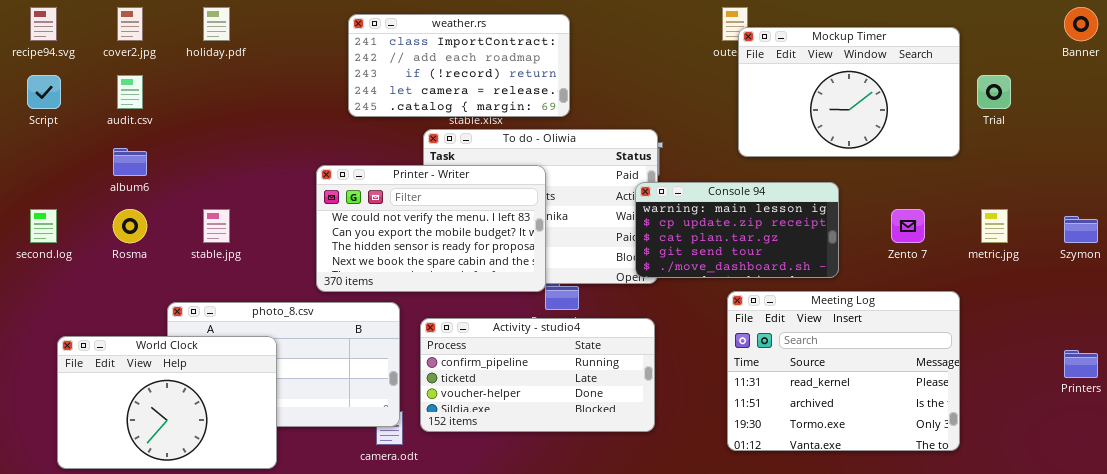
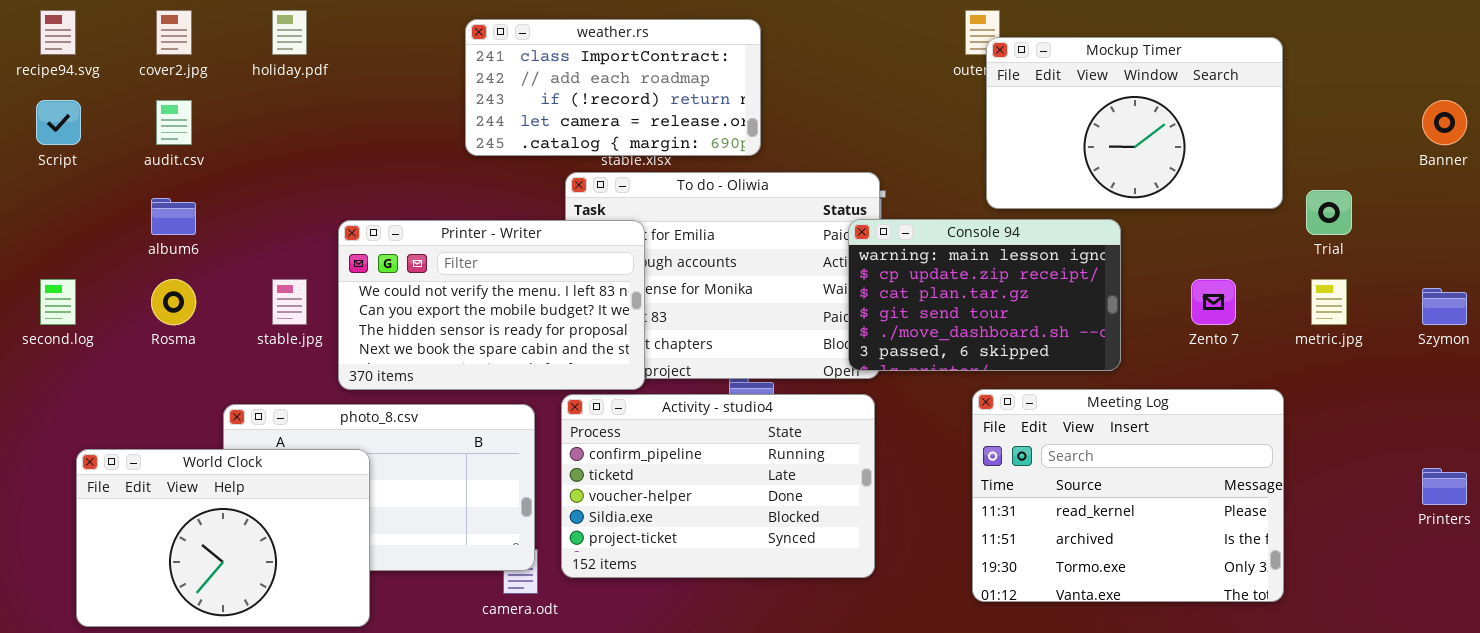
Banner: [1064,7,1098,41] -> [1422,100,1467,145], moved
Trial: [977,75,1011,109] -> [1306,190,1352,235], moved
Printer - Writer: [316,165,546,292] -> [338,220,645,390], moved
Console 94: [635,182,839,278] -> [848,219,1121,371], resized
Activity - studio4: [420,318,655,432] -> [561,394,875,578], resized

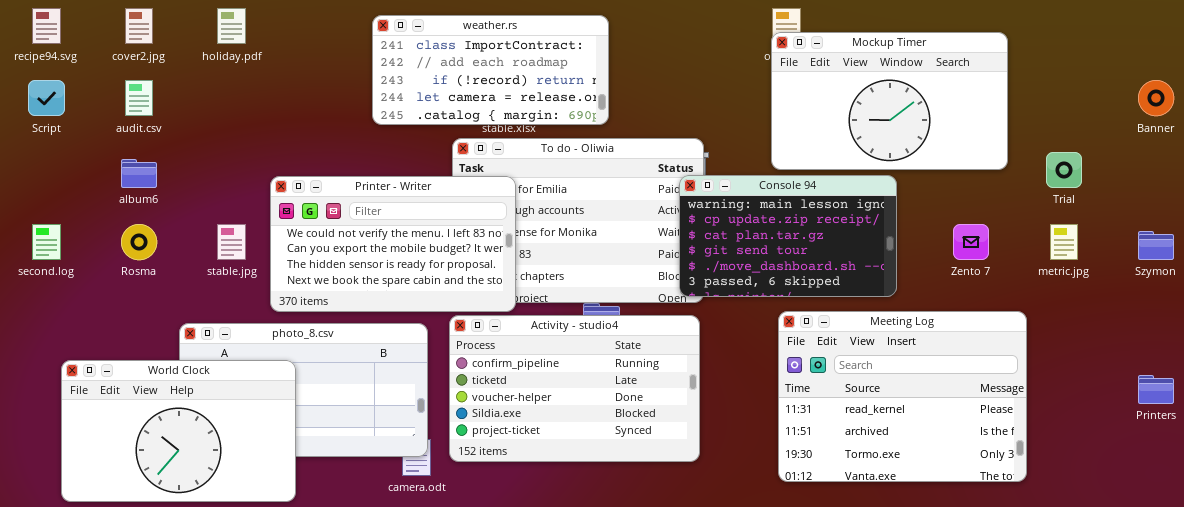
Mockup Timer: [986,37,1283,209] -> [771,32,1008,170], moved

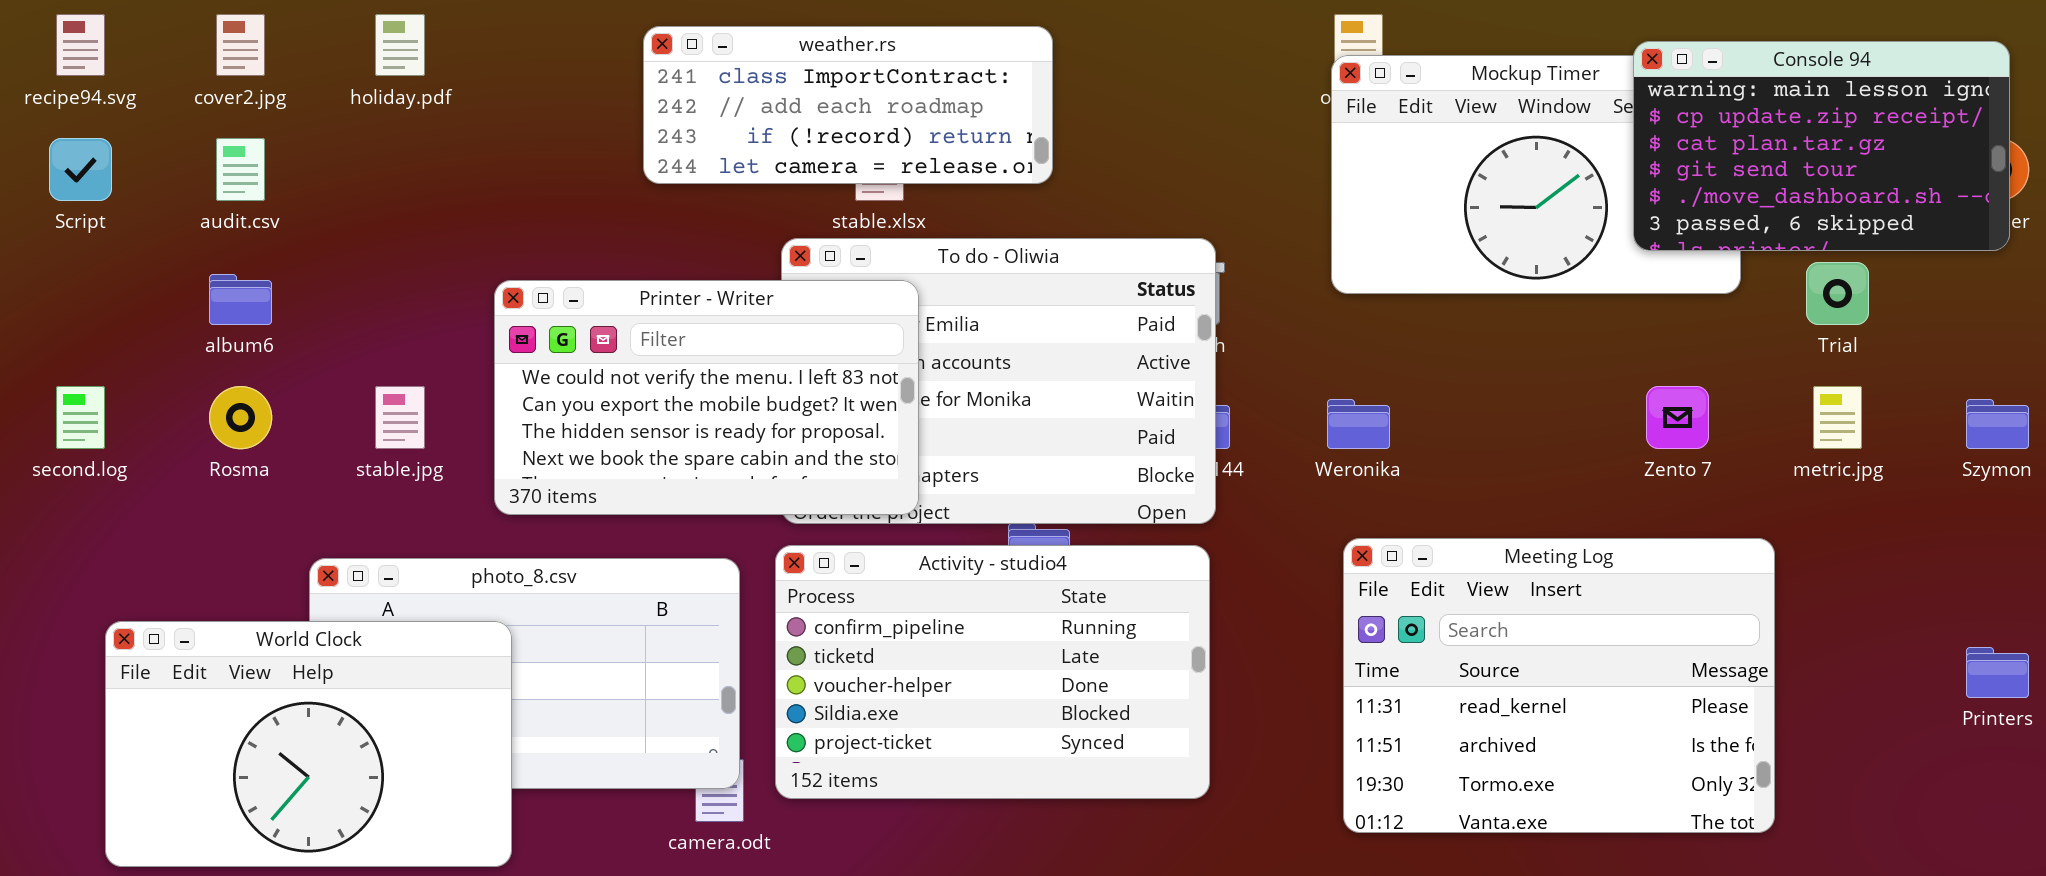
weather.rs: [372,15,609,125] -> [643,26,1053,184], resized
Console 94: [679,175,897,297] -> [1633,41,2010,251], moved
Printer - Writer: [270,176,516,312] -> [494,280,919,515], moved

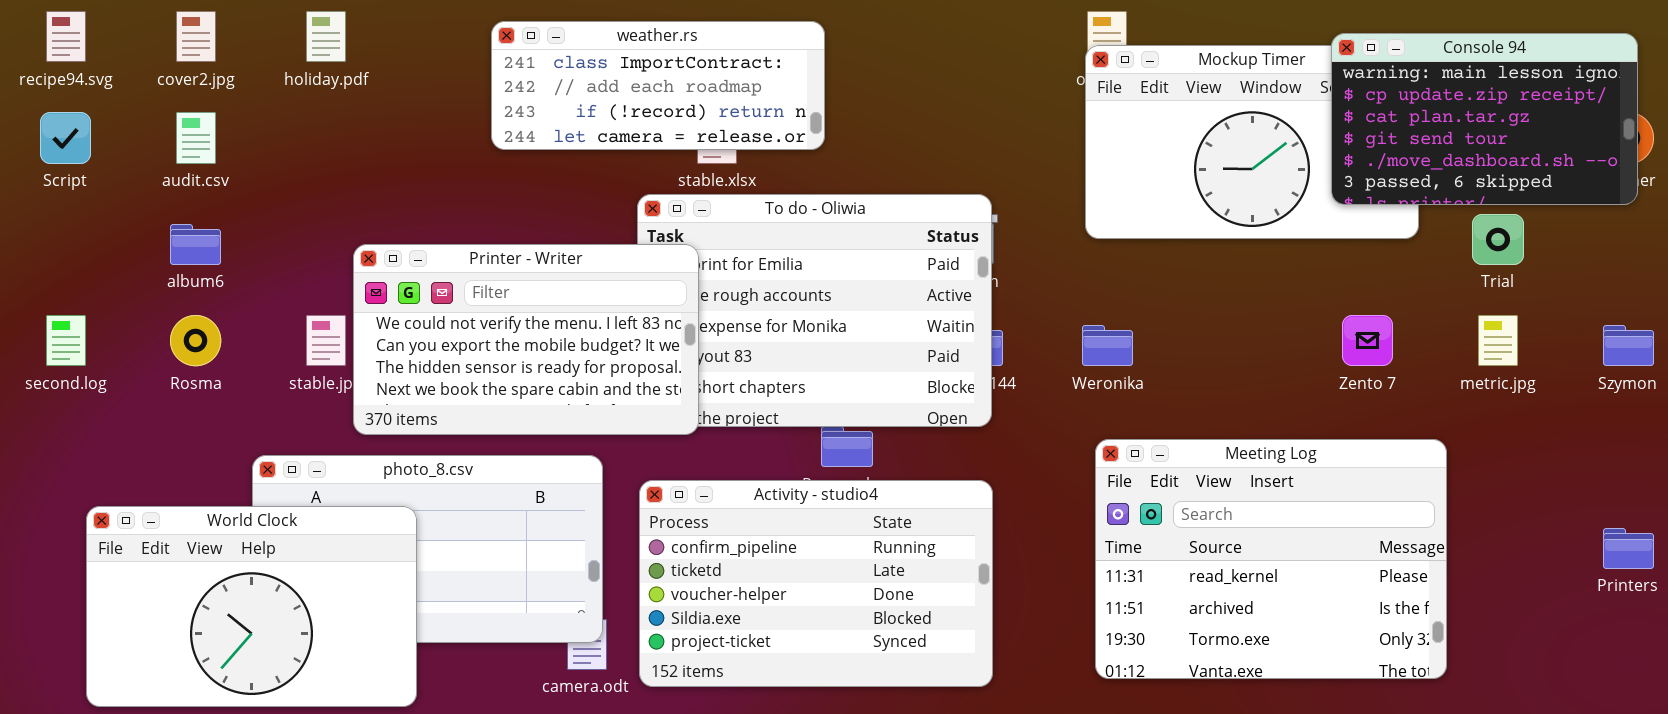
weather.rs: [643,26,1053,184] -> [491,21,825,150], moved
Printer - Writer: [494,280,919,515] -> [353,244,699,435], moved
Activity - studio4: [775,545,1210,799] -> [639,480,993,687], moved

